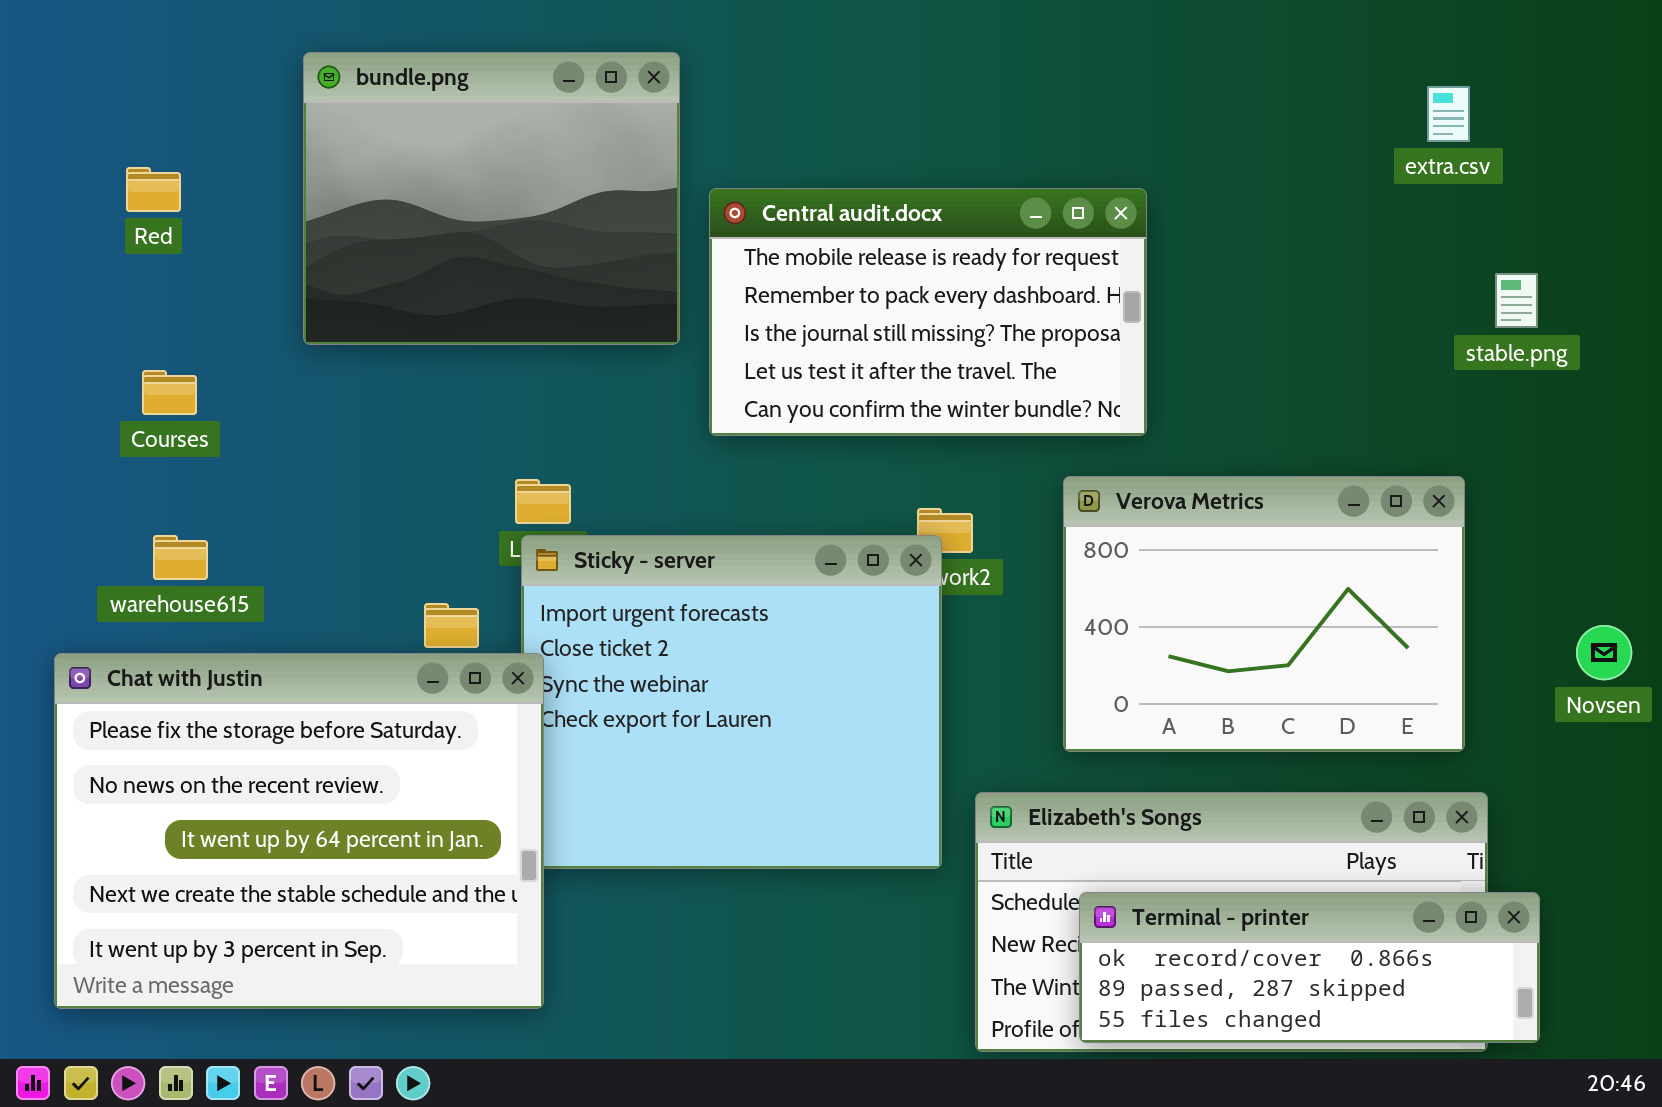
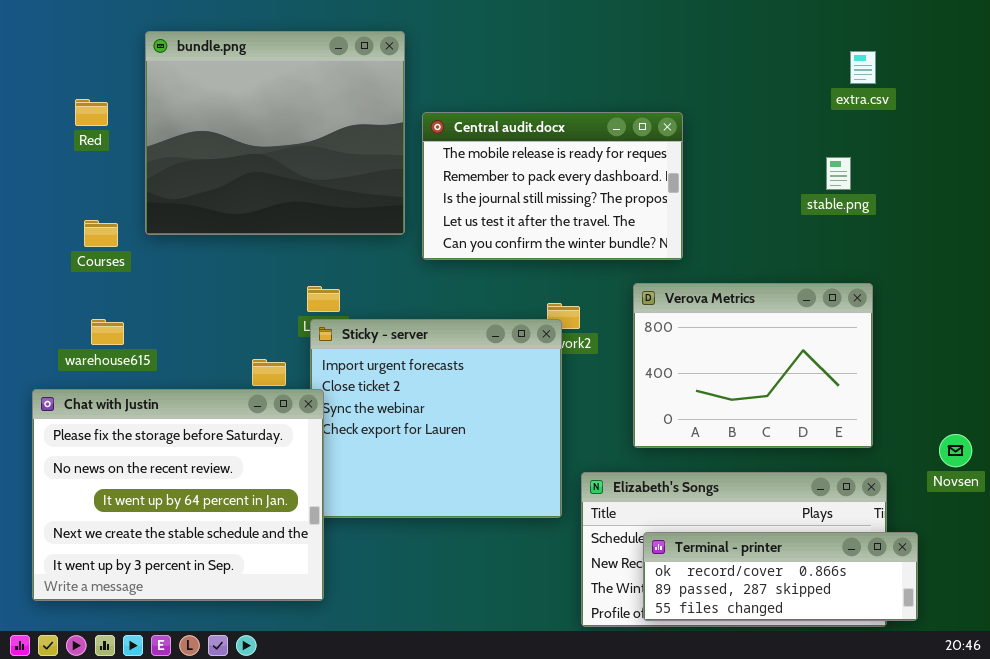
bundle.png: [303,52,680,345] -> [145,31,405,235], resized
stable.png: [1495,273,1538,328] -> [826,157,851,190], moved
Novsen: [1576,625,1632,680] -> [939,434,972,467], moved

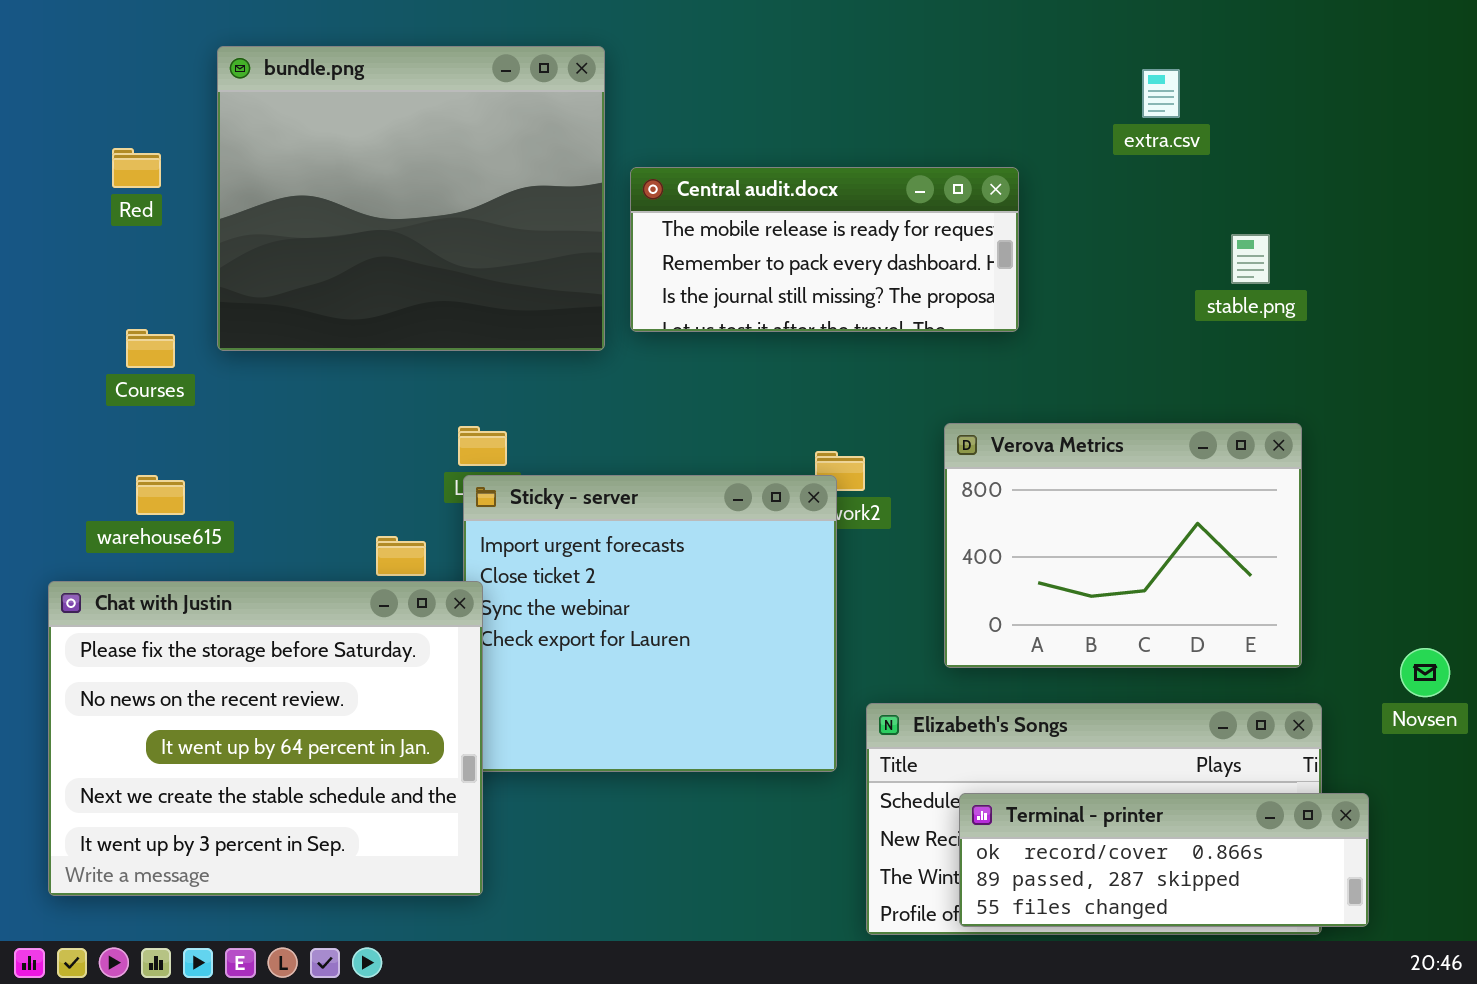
extra.csv: [850,51,876,84] -> [1142,69,1180,118], moved
Central audit.docx: [422,112,683,260] -> [630,167,1019,332], resized

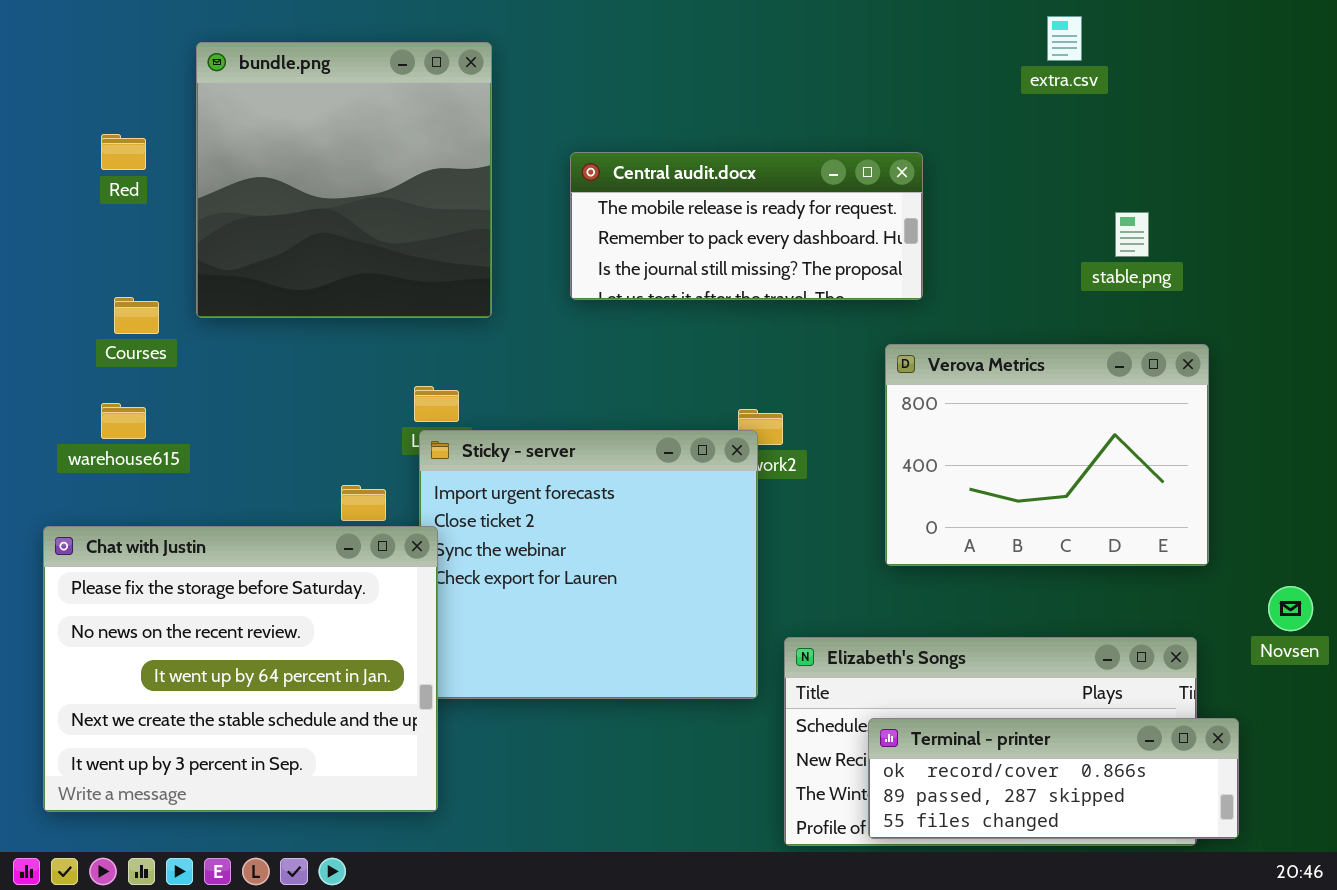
bundle.png: [217,46,605,351] -> [196,42,492,318], resized
extra.csv: [1142,69,1180,118] -> [1047,16,1082,61], moved
Verova Metrics: [944,423,1302,668] -> [885,344,1209,566], moved
warehouse615: [136,475,185,515] -> [101,403,146,439], moved

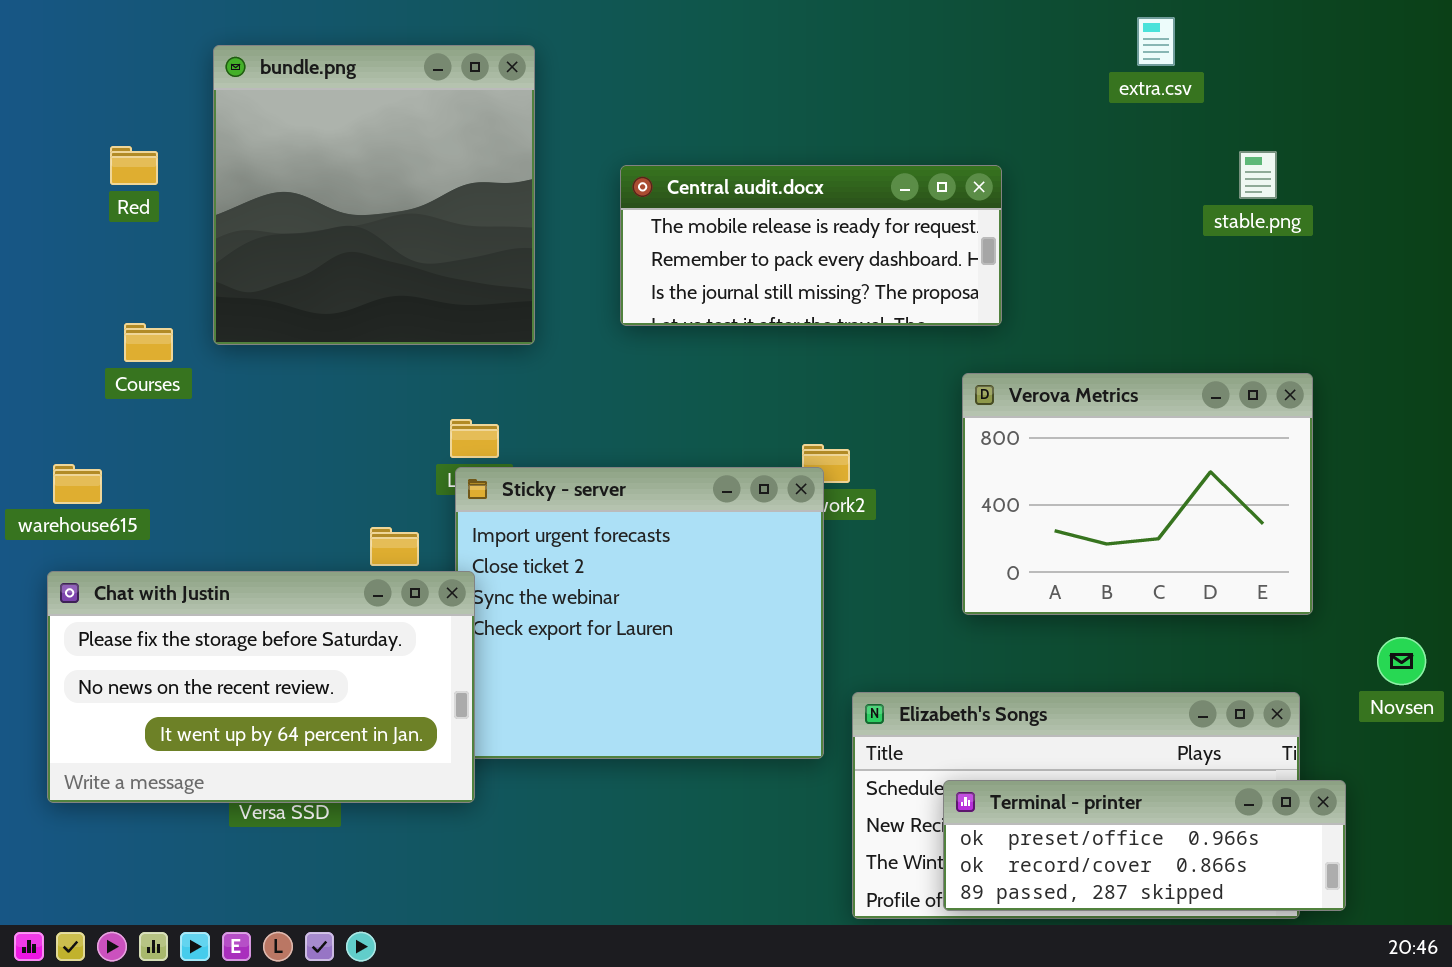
stable.png: [1115,212,1149,257] -> [1239,151,1277,199], moved
warehouse615: [101,403,146,439] -> [53,464,102,504], moved
Chat with Justin: [43,526,438,812] -> [47,571,475,803], resized
Terminal - printer: [868,718,1239,839] -> [943,780,1346,911], scrolled up 1 row

